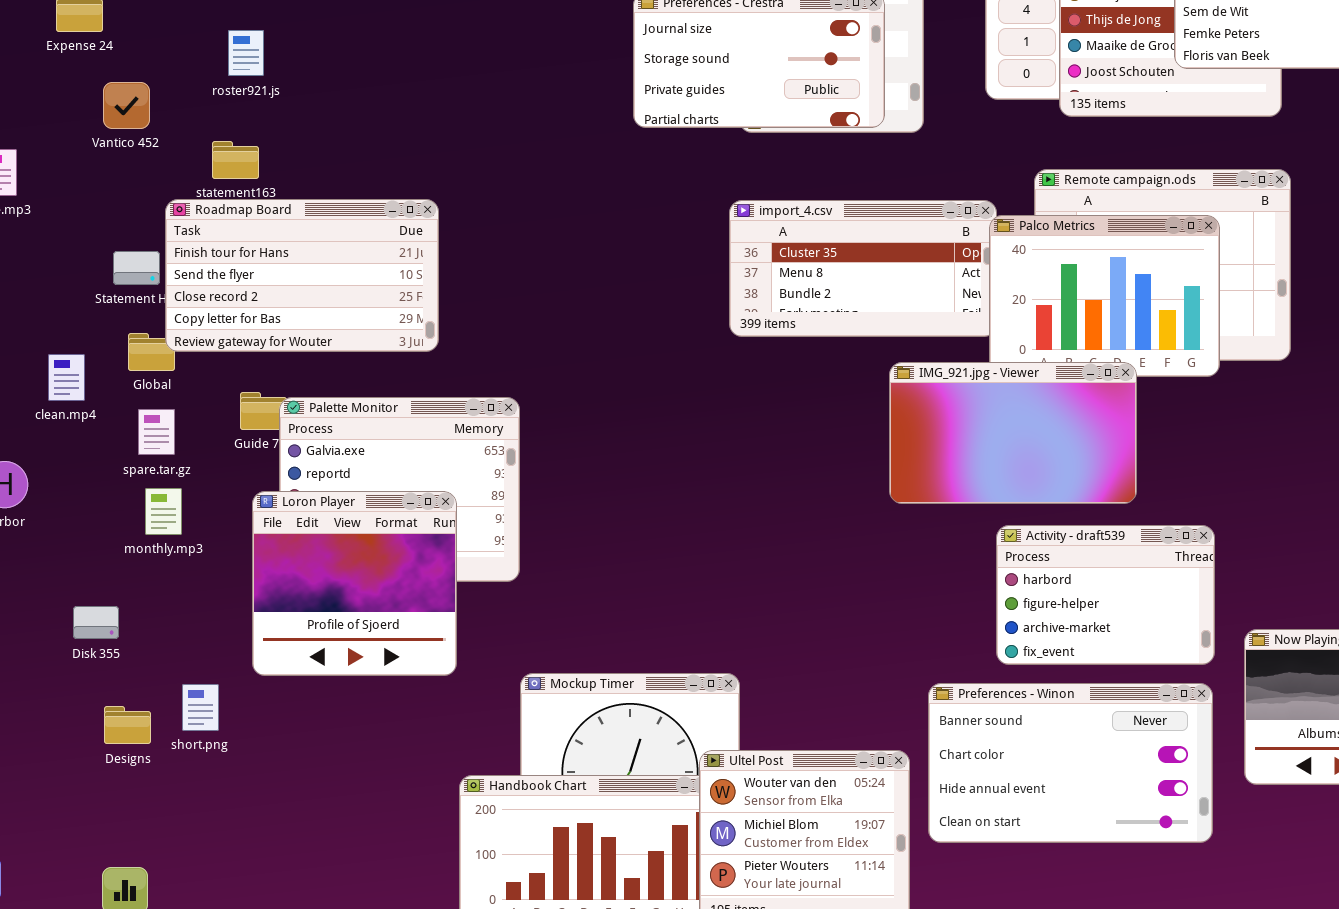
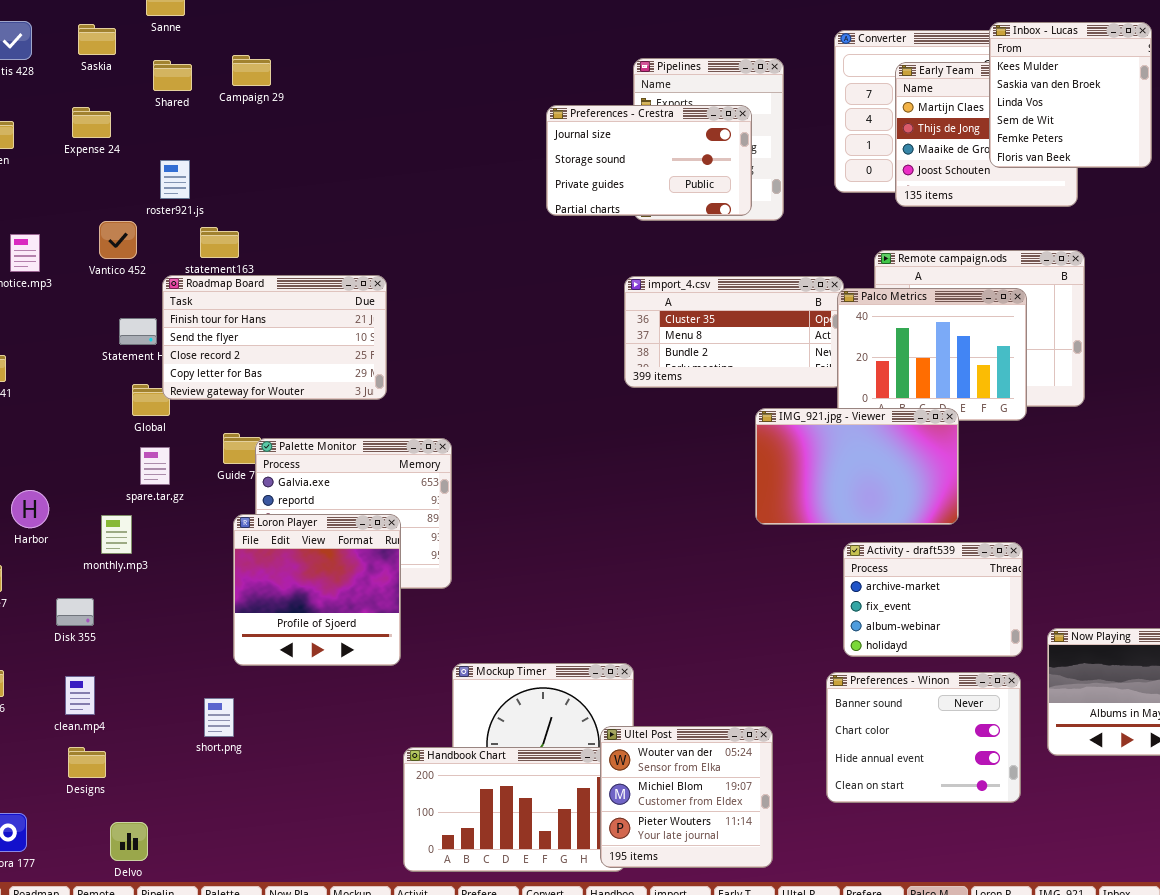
roster921.js: [228,30,264,76] -> [160,160,190,199], moved
Vantico 452: [103,82,150,129] -> [99,221,137,259], moved
clean.mp4: [48,354,85,401] -> [65,676,95,715], moved
monthly.mp3: [145,488,182,535] -> [101,515,132,554], moved
Activity - draft539: [996,525,1215,665] -> [843,542,1023,657], scrolled down 2 rows
Disk 355: [73,606,119,639] -> [56,598,94,626], moved
Preferences - Winon: [928,683,1213,843] -> [826,672,1021,803], resized
short.png: [182,684,219,731] -> [204,698,234,737], moved
Designs: [104,706,151,744] -> [68,747,106,778], moved

